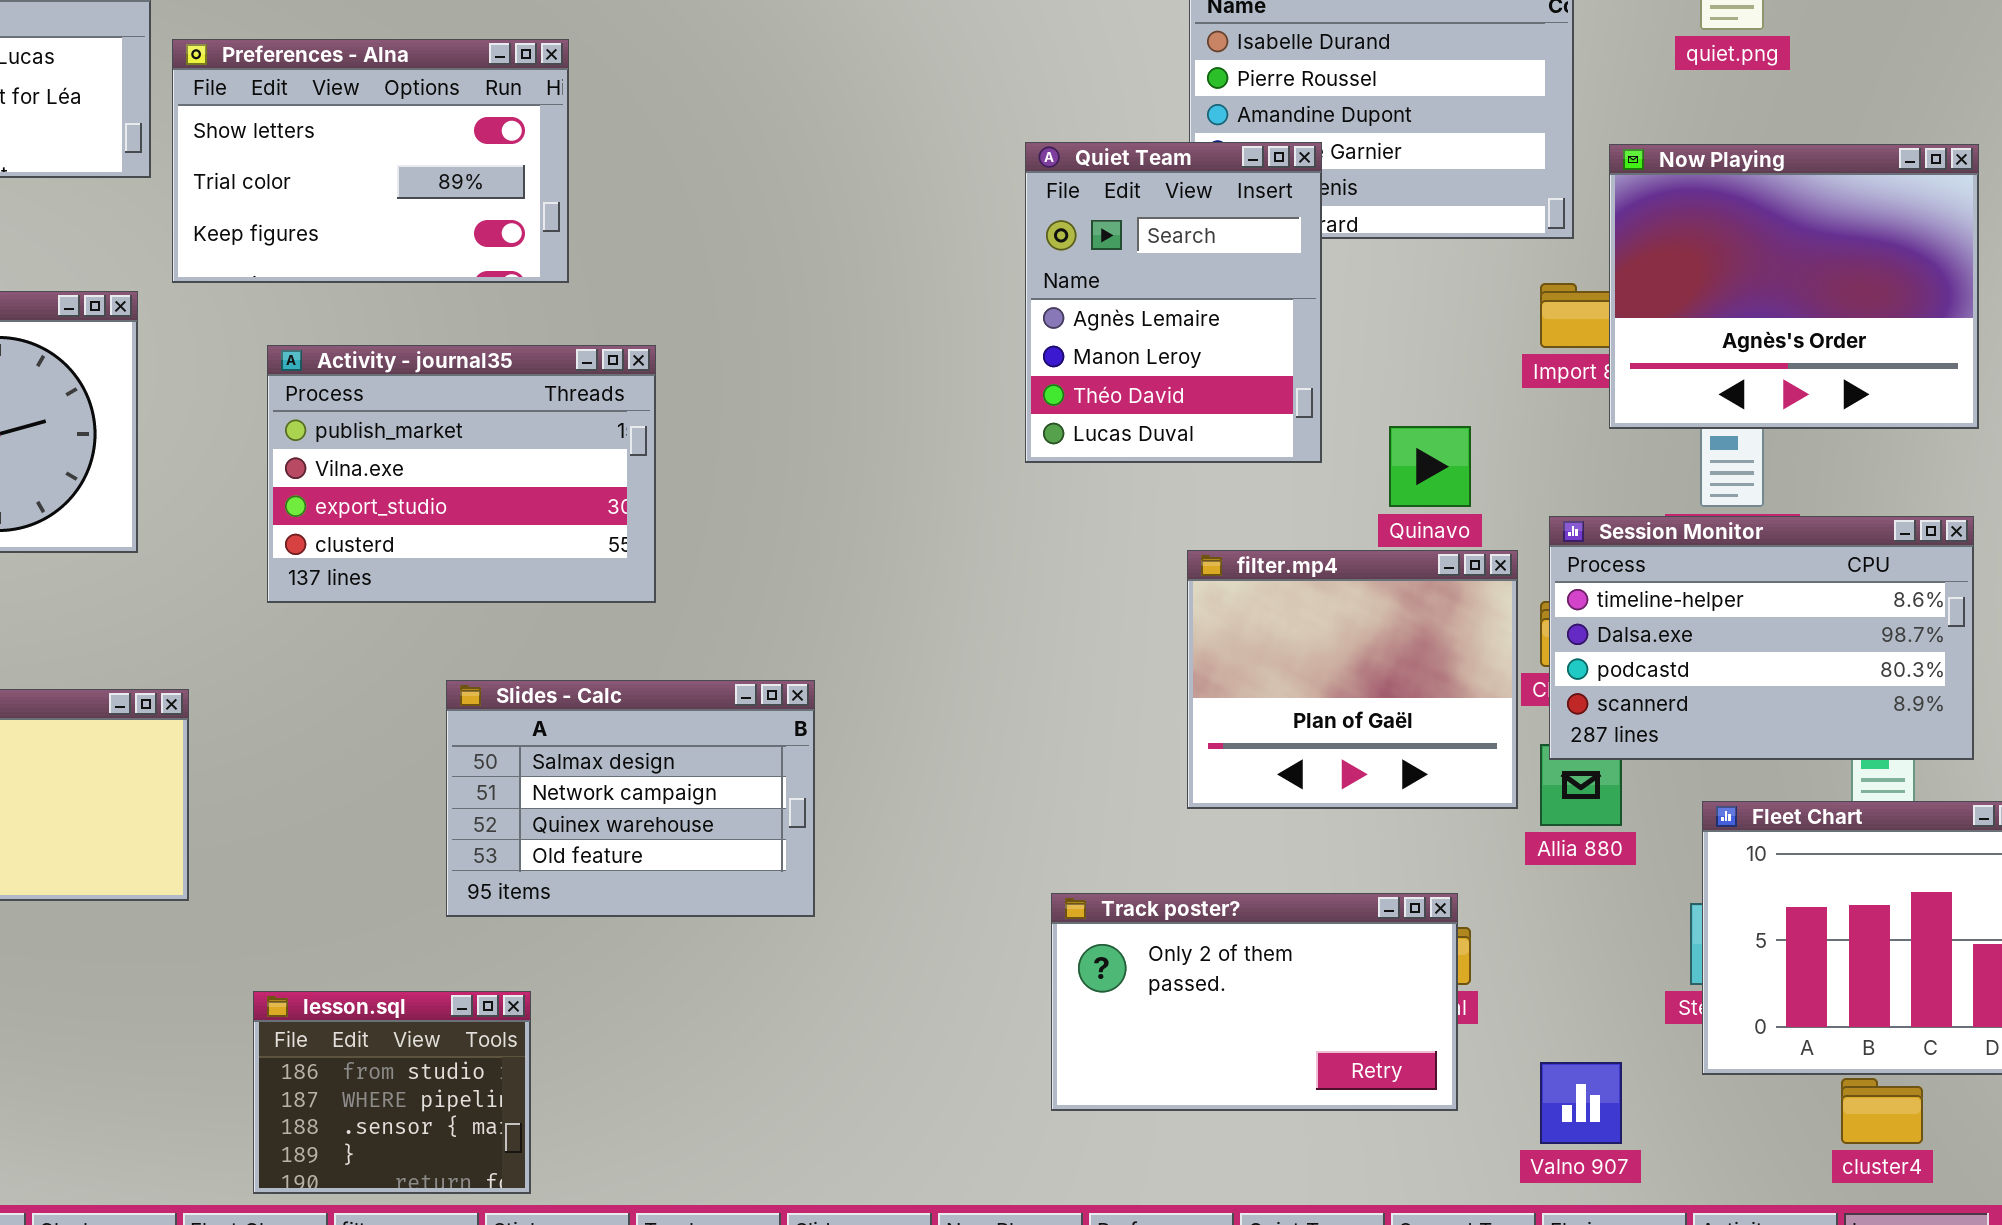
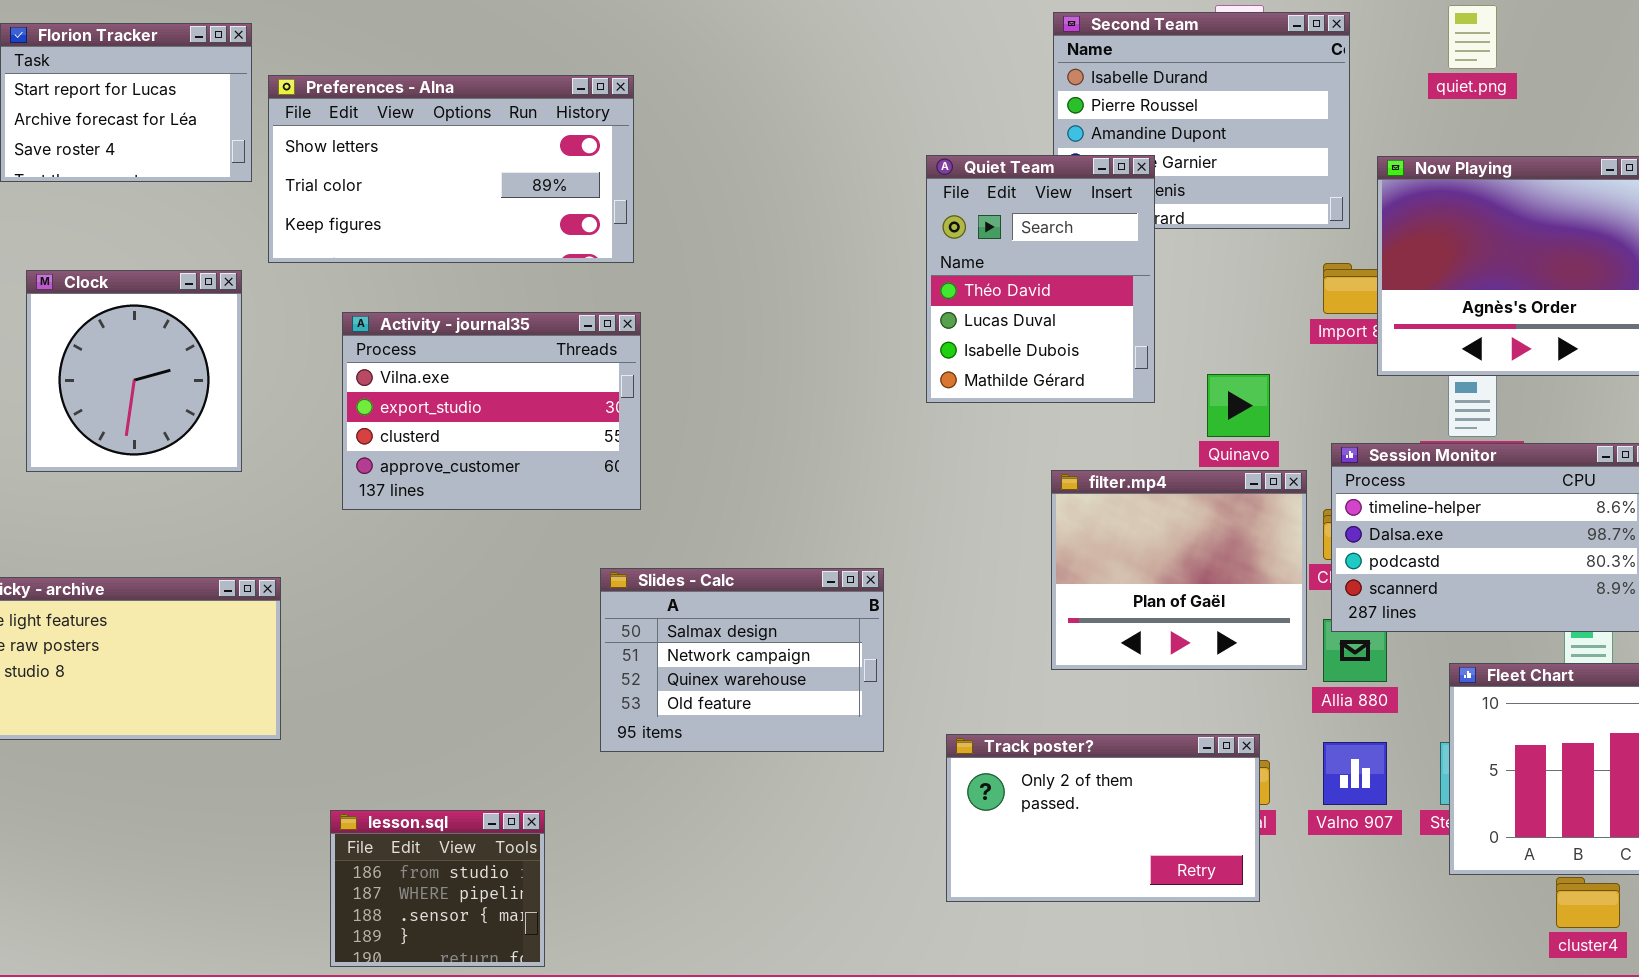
Preferences - Alna: [172,39,569,283] -> [268,75,634,263], resized
Quiet Team: [1025,142,1322,463] -> [926,155,1155,403], scrolled down 2 rows
Activity - journal35: [267,345,656,603] -> [342,312,641,510], scrolled down 1 row
Slides - Calc: [446,680,815,917] -> [600,568,884,752], moved
Valno 907: [1540,1062,1622,1144] -> [1323,742,1387,805], moved

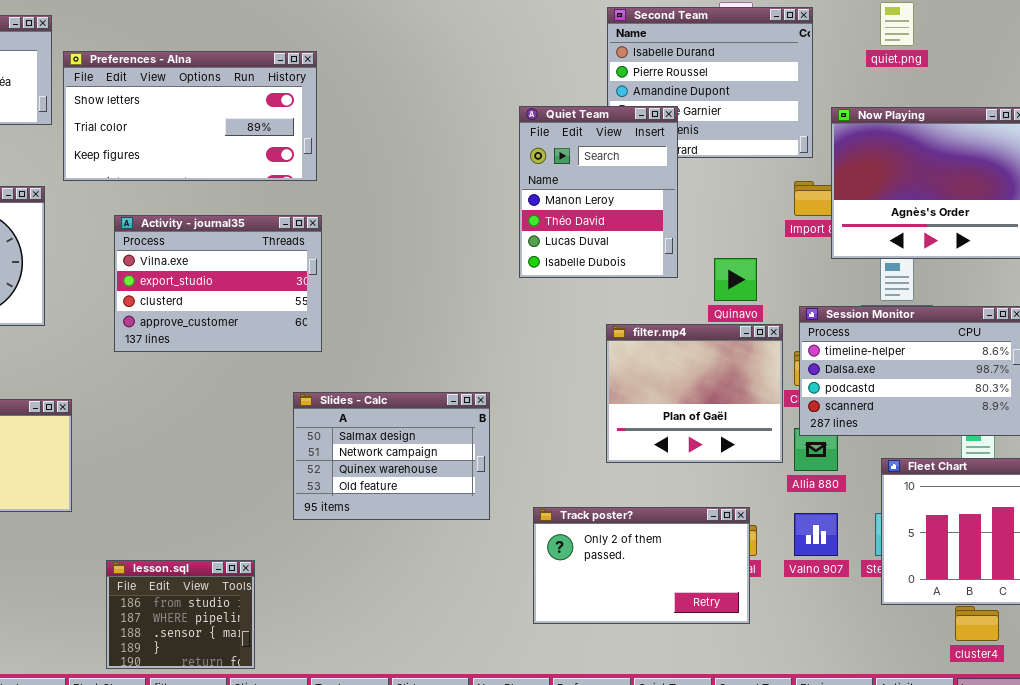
Quiet Team: [926,155,1155,403] -> [519,106,678,278], scrolled up 1 row

